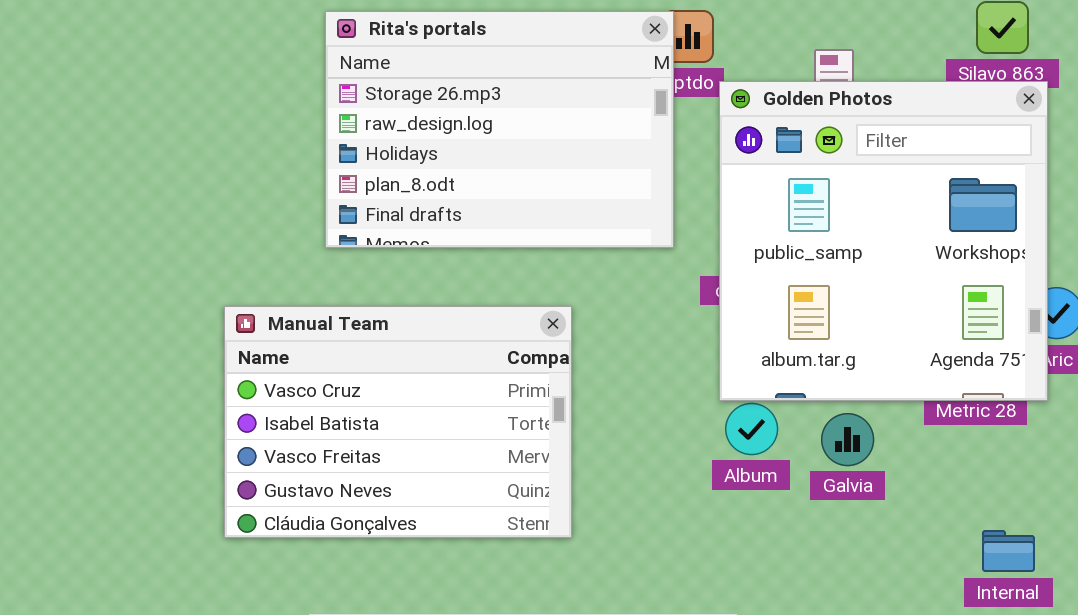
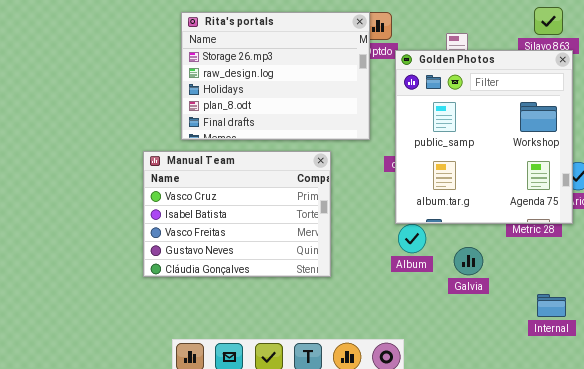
Manual Team: [224,306,572,538] -> [143,151,331,277], moved
Galvia: [821,413,874,466] -> [454,247,483,275], moved

